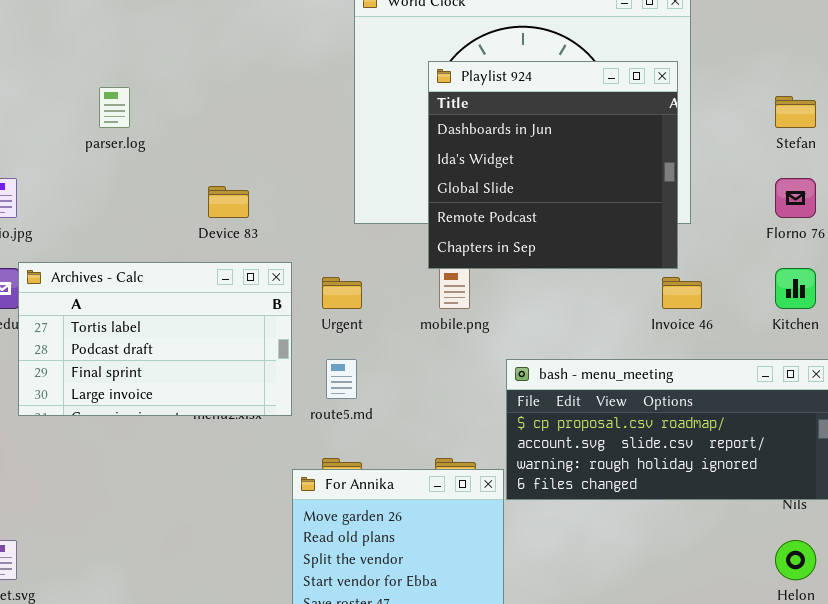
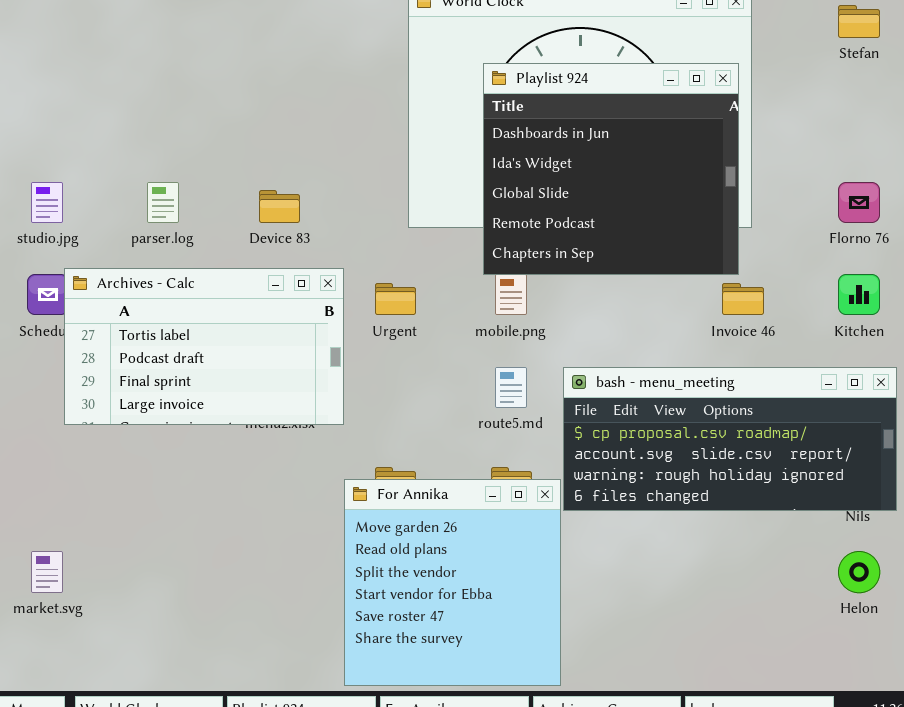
parser.log: [99,87,130,128] -> [147,182,179,223], moved
Stefan: [775,96,816,128] -> [838,5,880,38], moved
route5.md: [326,359,357,399] -> [495,367,527,408], moved

